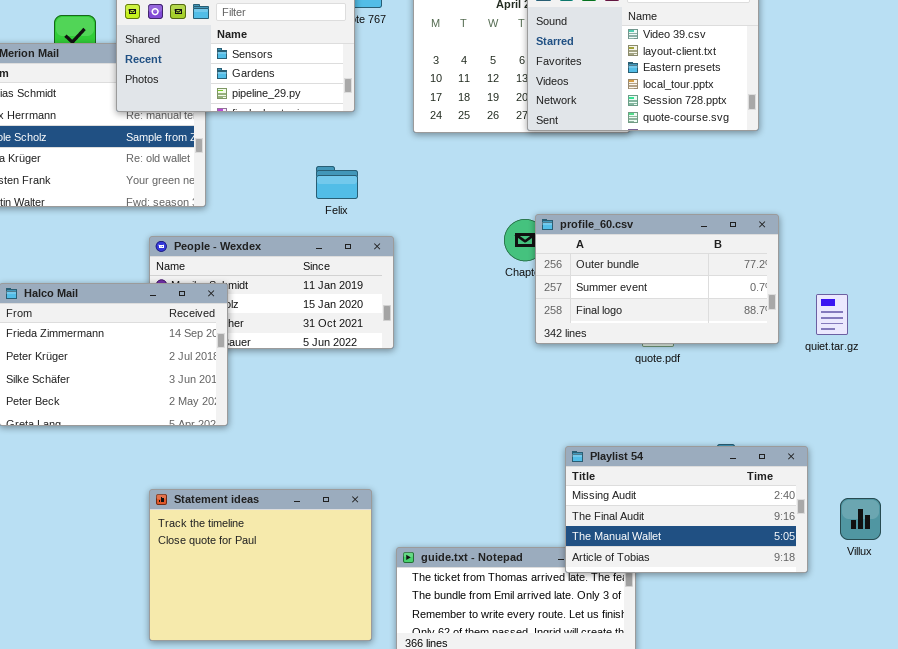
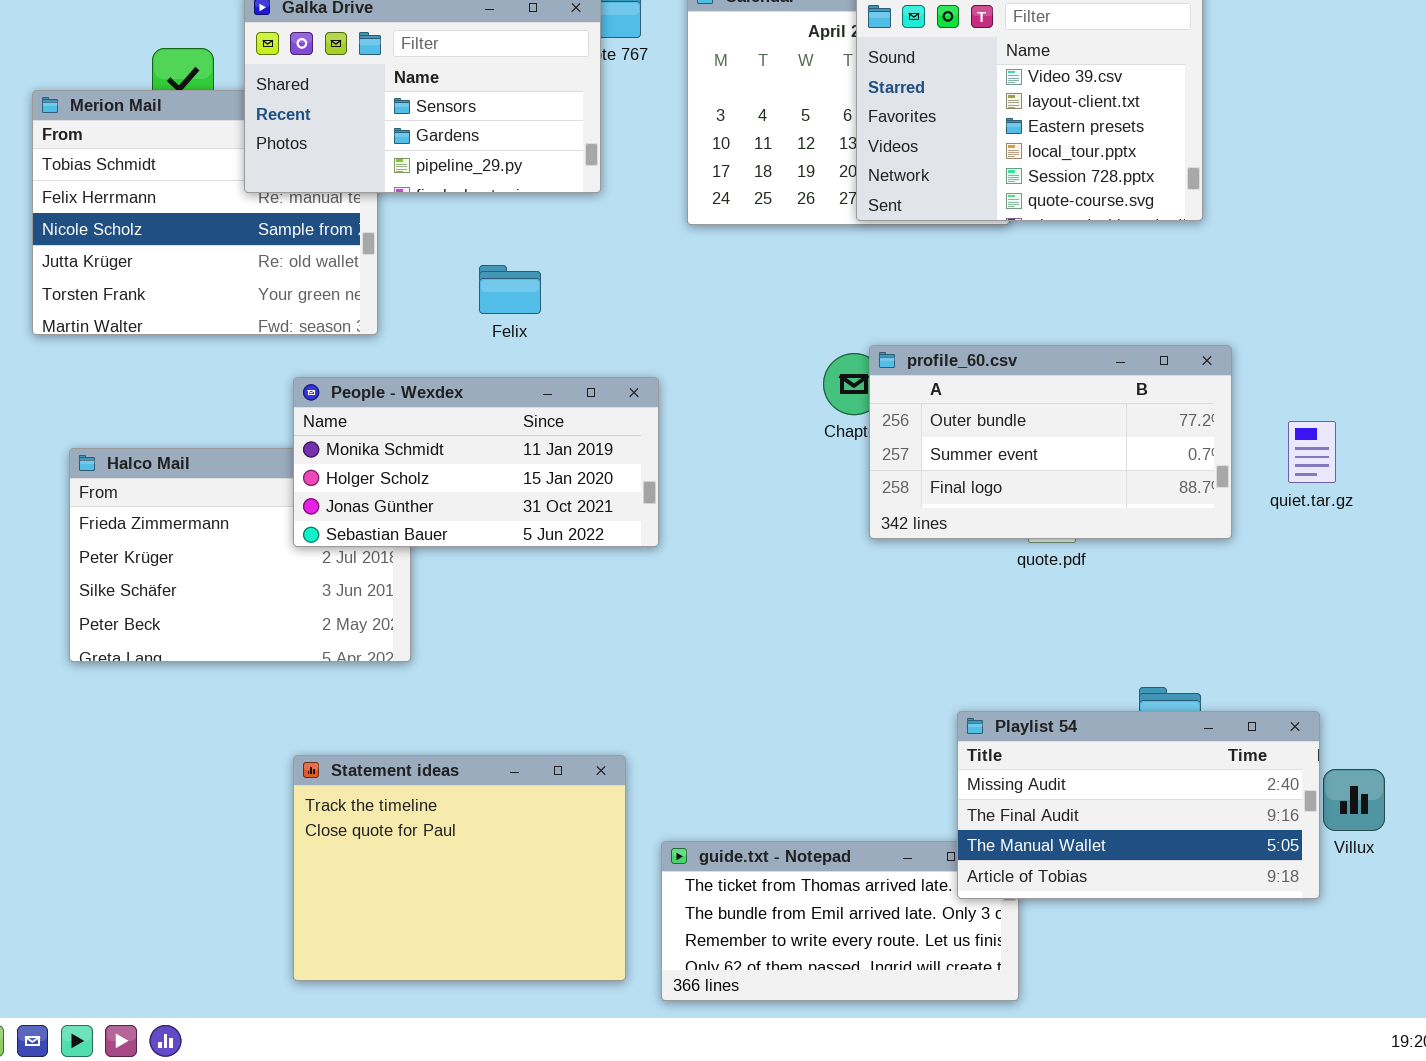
Felix: [316,166,358,199] -> [479,265,541,314], moved
People - Wexdex: [149,236,394,349] -> [293,377,659,547], raised
quiet.tar.gz: [816,294,848,335] -> [1288,421,1336,483], moved
Playlist 54: [565,446,808,573] -> [957,711,1320,899], moved

